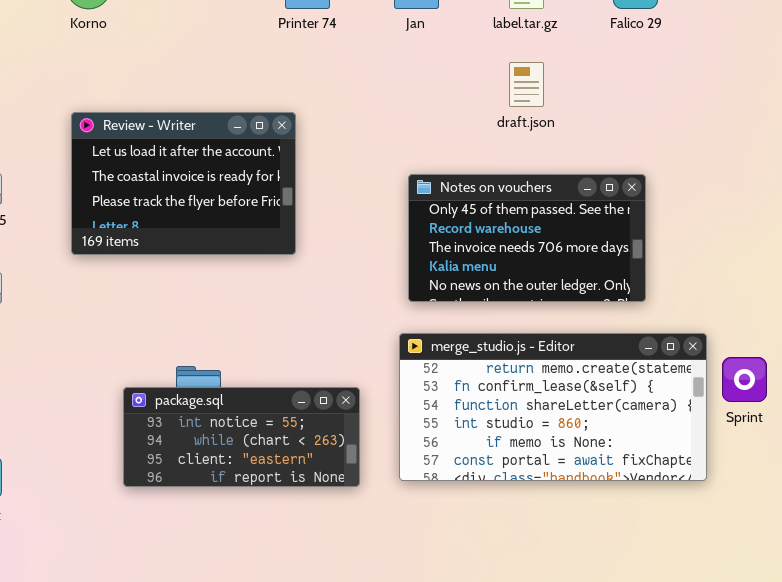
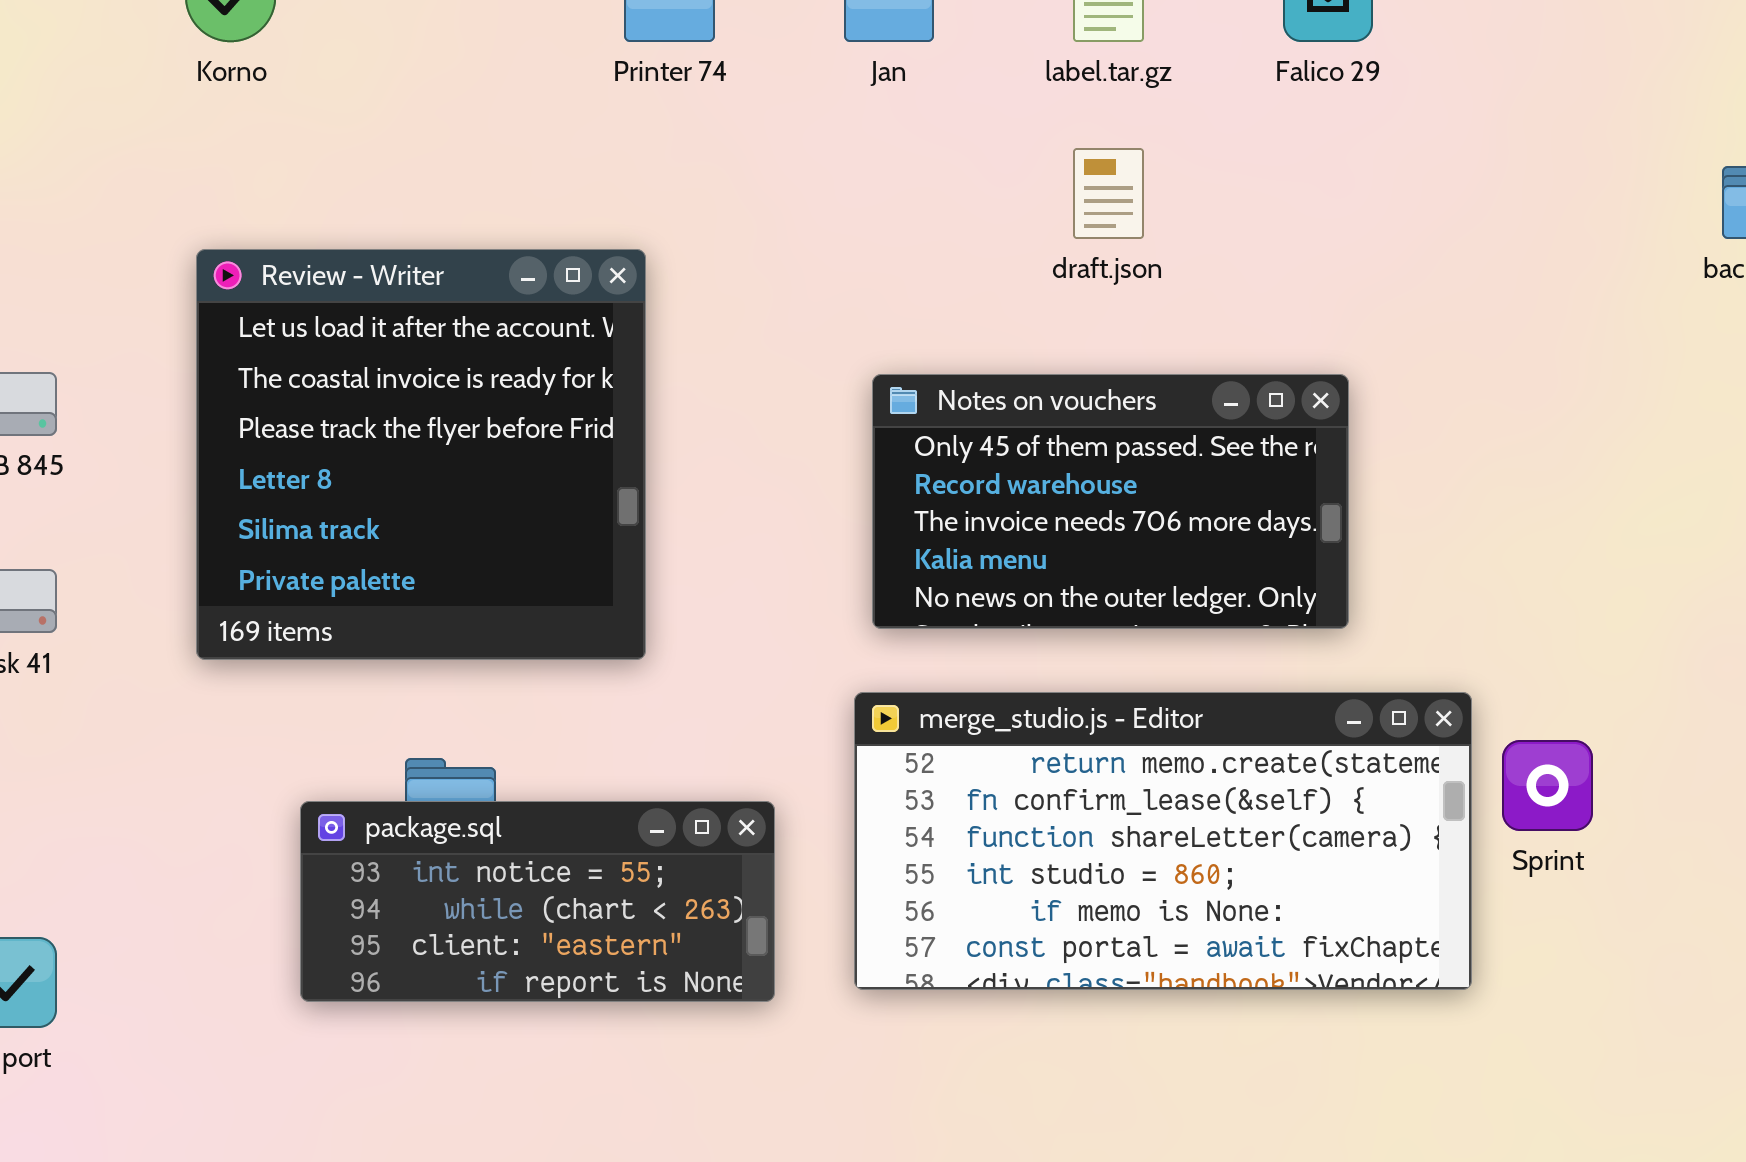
Review - Writer: [71,112,296,255] -> [196,249,646,660], resized

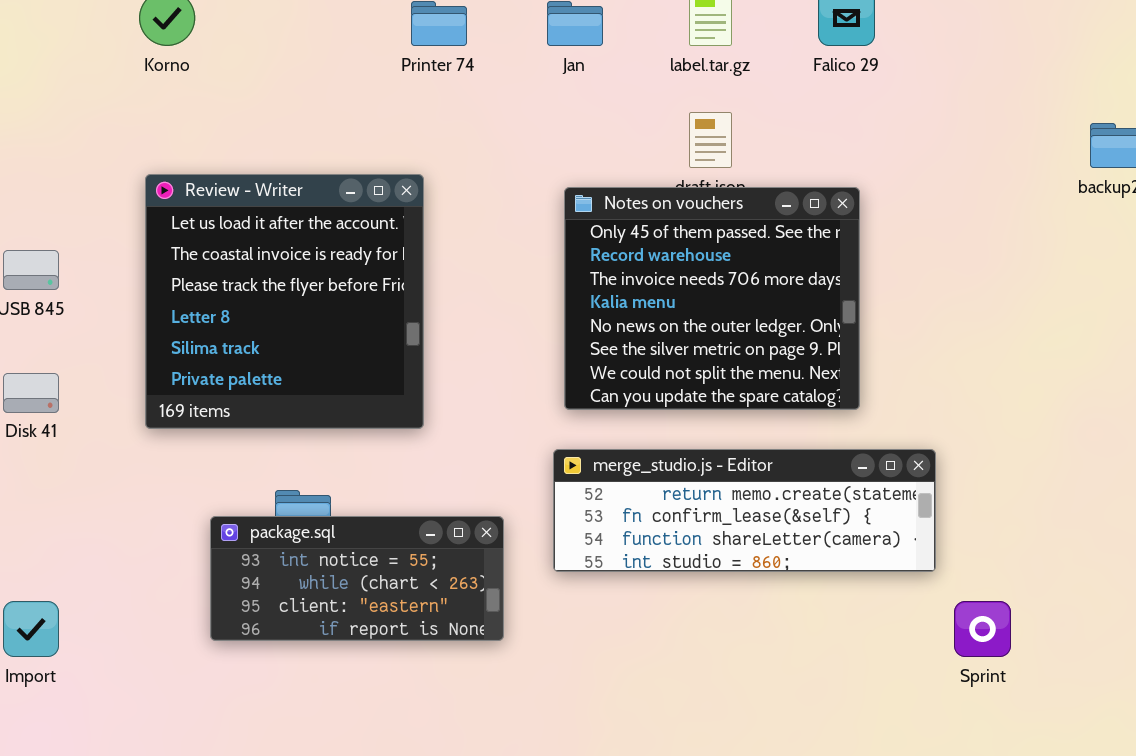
Notes on vouchers: [872,374,1349,629] -> [564,187,860,410], resized
merge_studio.js - Editor: [854,692,1472,990] -> [553,449,936,572], resized
Sprint: [1502,740,1593,831] -> [954,601,1011,657], moved

